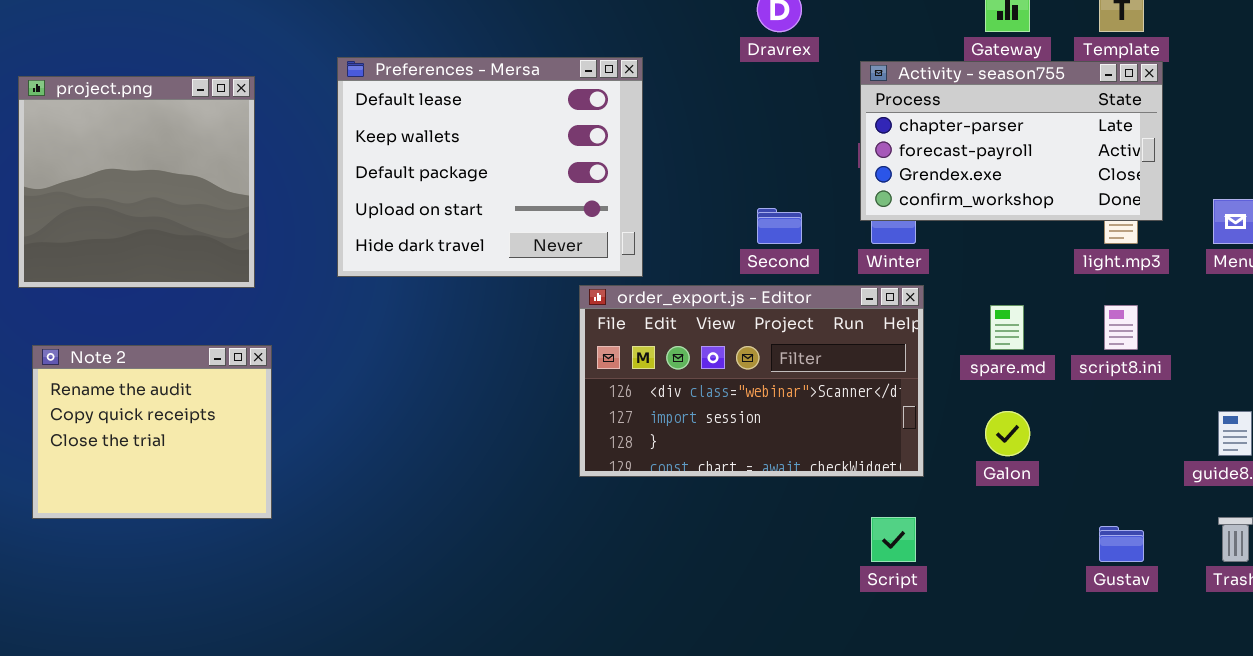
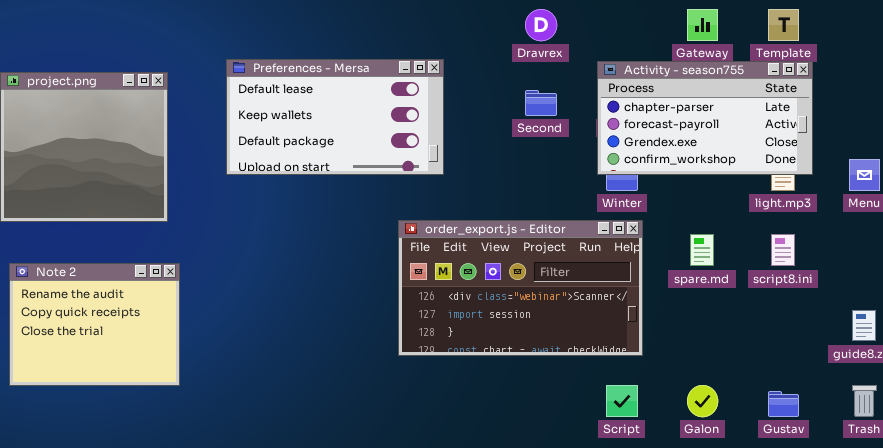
Preferences - Mersa: [337,57,643,277] -> [226,59,444,175], resized
Second: [757,208,802,244] -> [525,90,557,116], moved
Galon: [985,411,1030,456] -> [687,385,718,417], moved

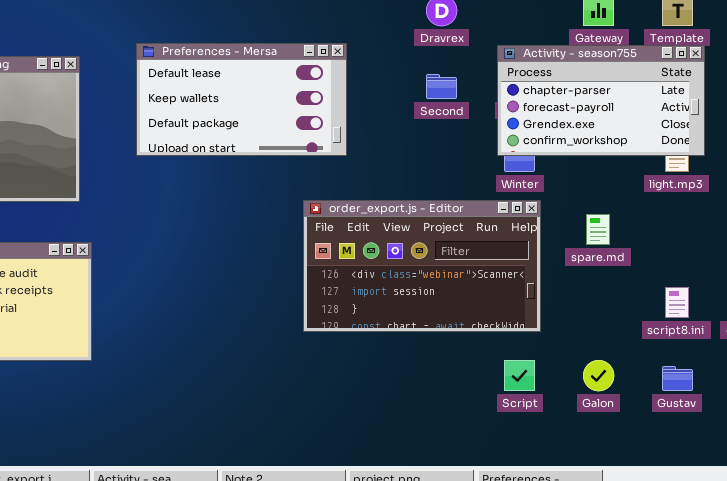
script8.ini: [771,234,795,266] -> [665,287,689,318], moved

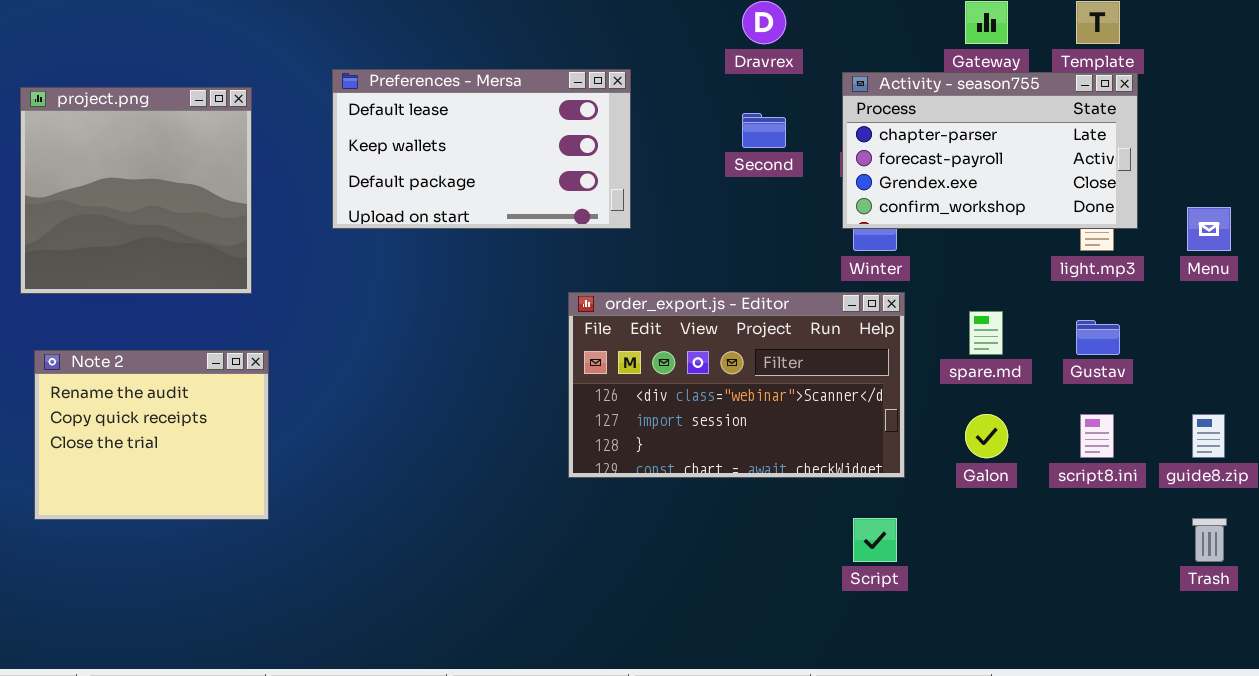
Galon: [583,360,614,391] -> [965,414,1008,458], moved
Gustav: [662,366,693,391] -> [1076,320,1120,355], moved

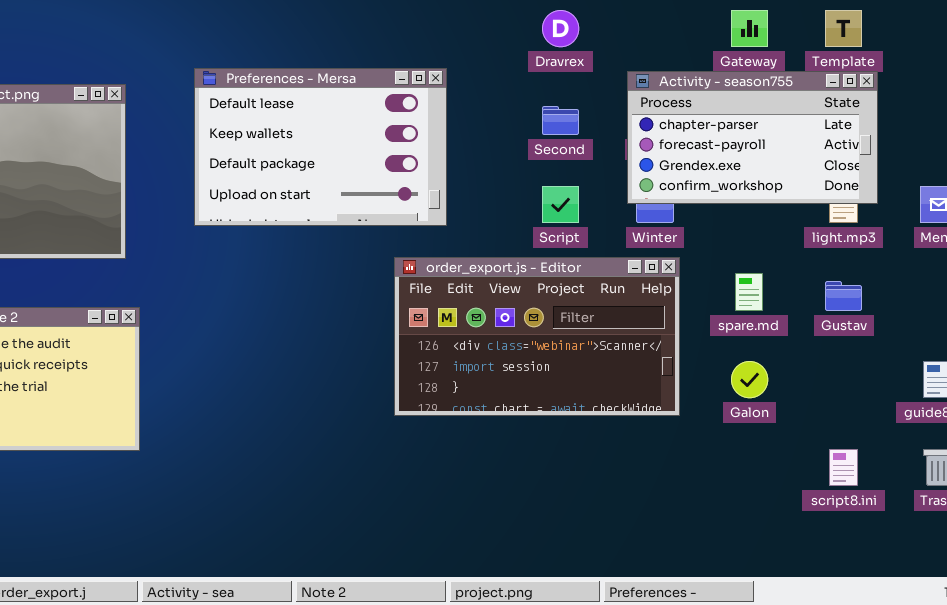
Preferences - Mersa: [332,69,631,229] -> [194,68,447,226], resized
script8.ini: [1080,414,1114,458] -> [829,449,858,486], moved
Script: [853,518,897,562] -> [542,186,579,223], moved

